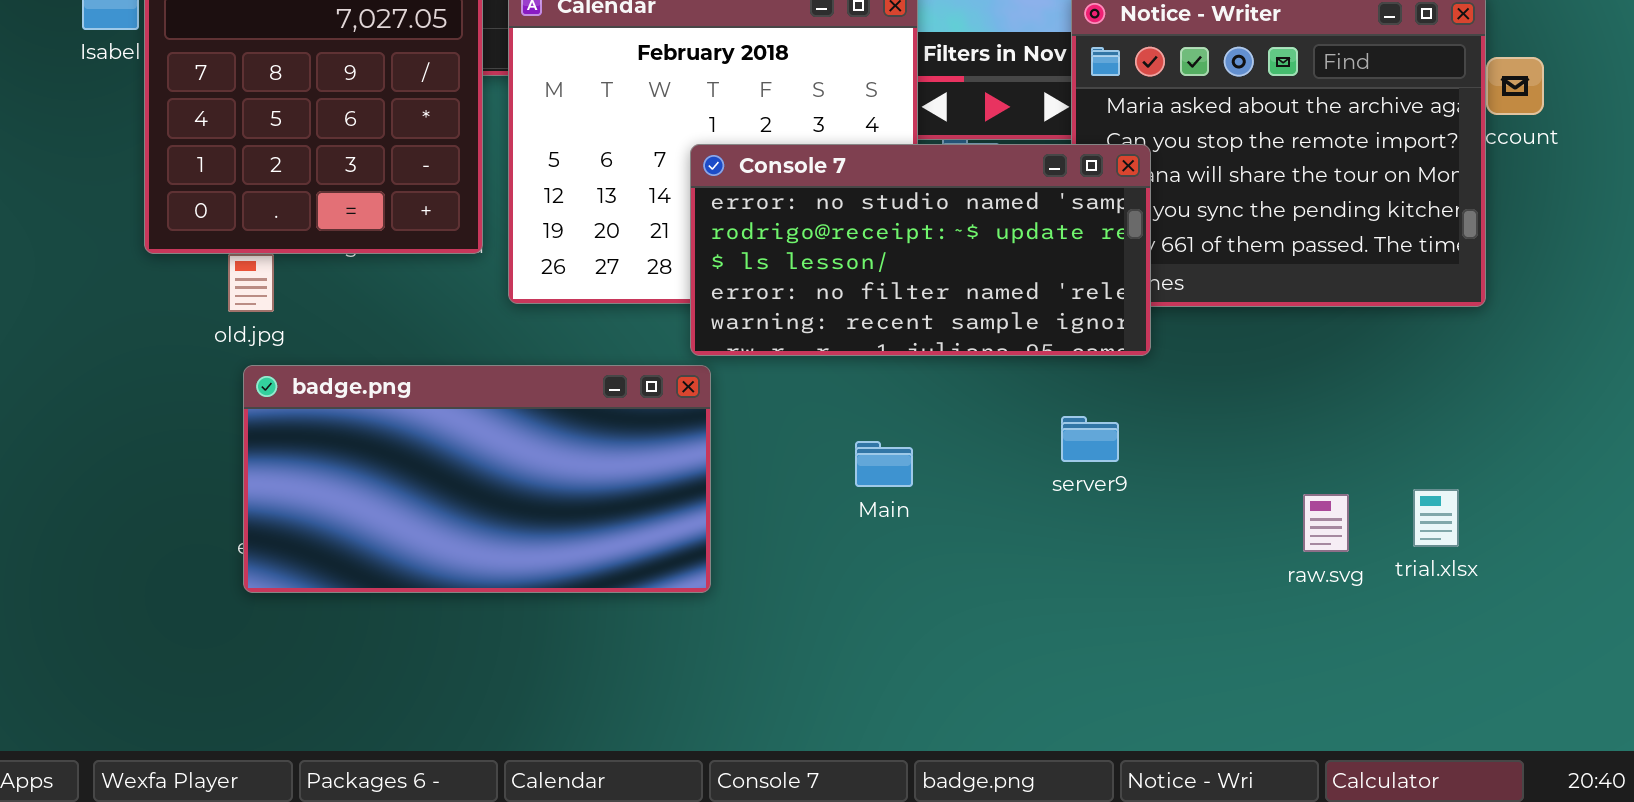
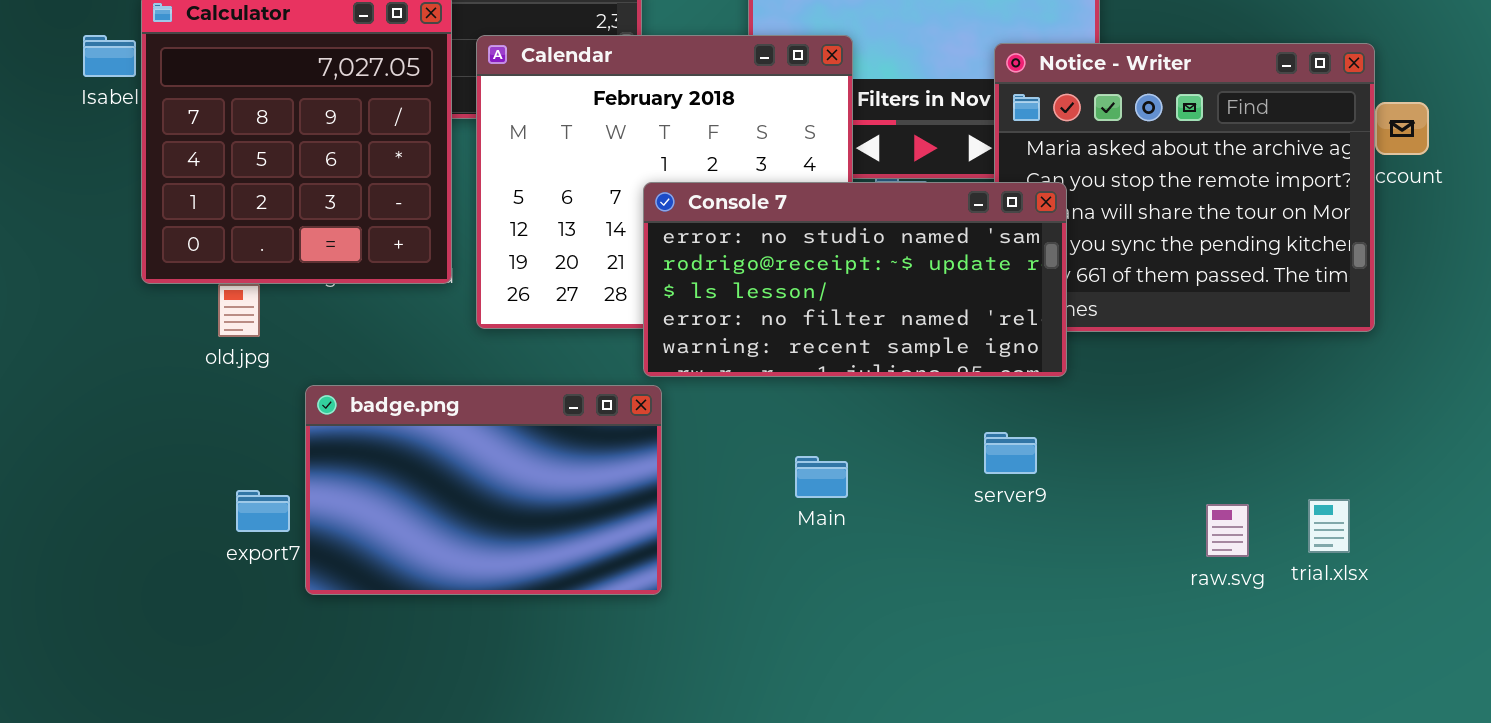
badge.png: [243,365,711,593] -> [305,385,662,595], resized

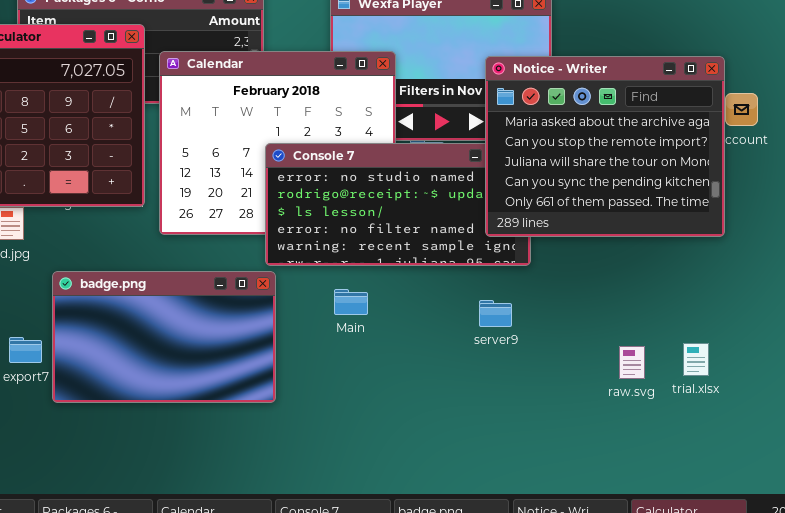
Notice - Writer: [994,43,1375,332] -> [485,56,725,237], raised
Main: [795,456,848,498] -> [334,289,368,315], moved

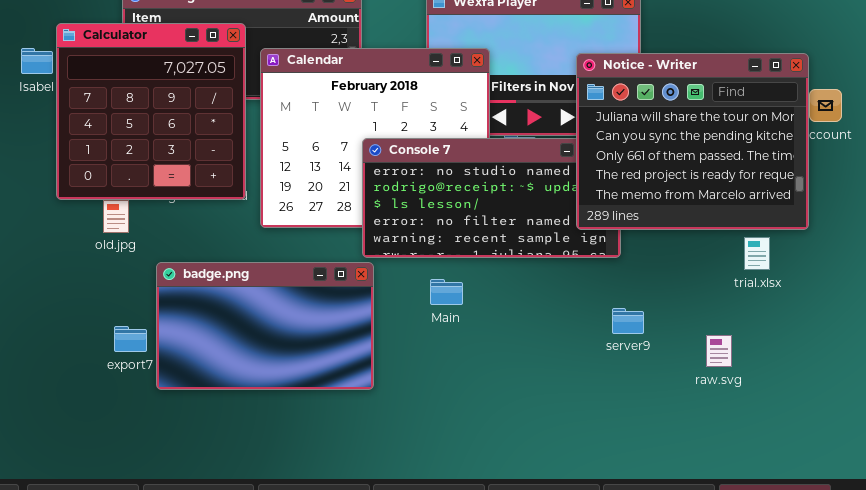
Notice - Writer: [485,56,725,237] -> [576,53,809,230], scrolled down 2 rows
server9: [479,300,512,327] -> [612,308,644,334], moved
trial.xlsx: [683,343,709,376] -> [744,237,770,270], moved

